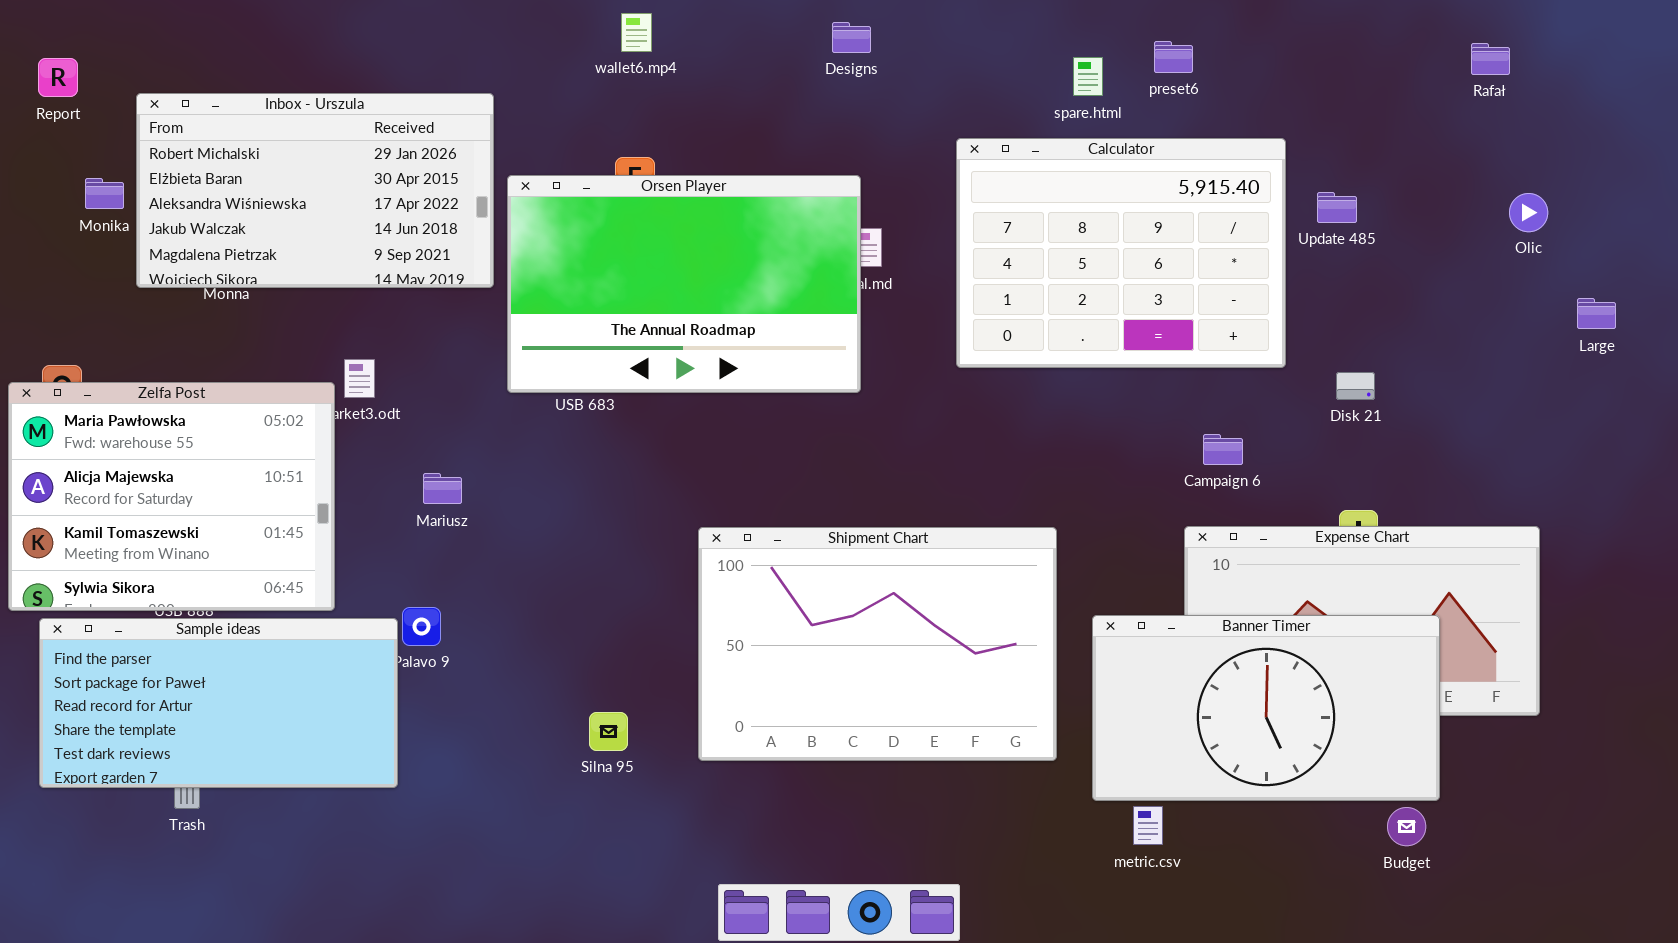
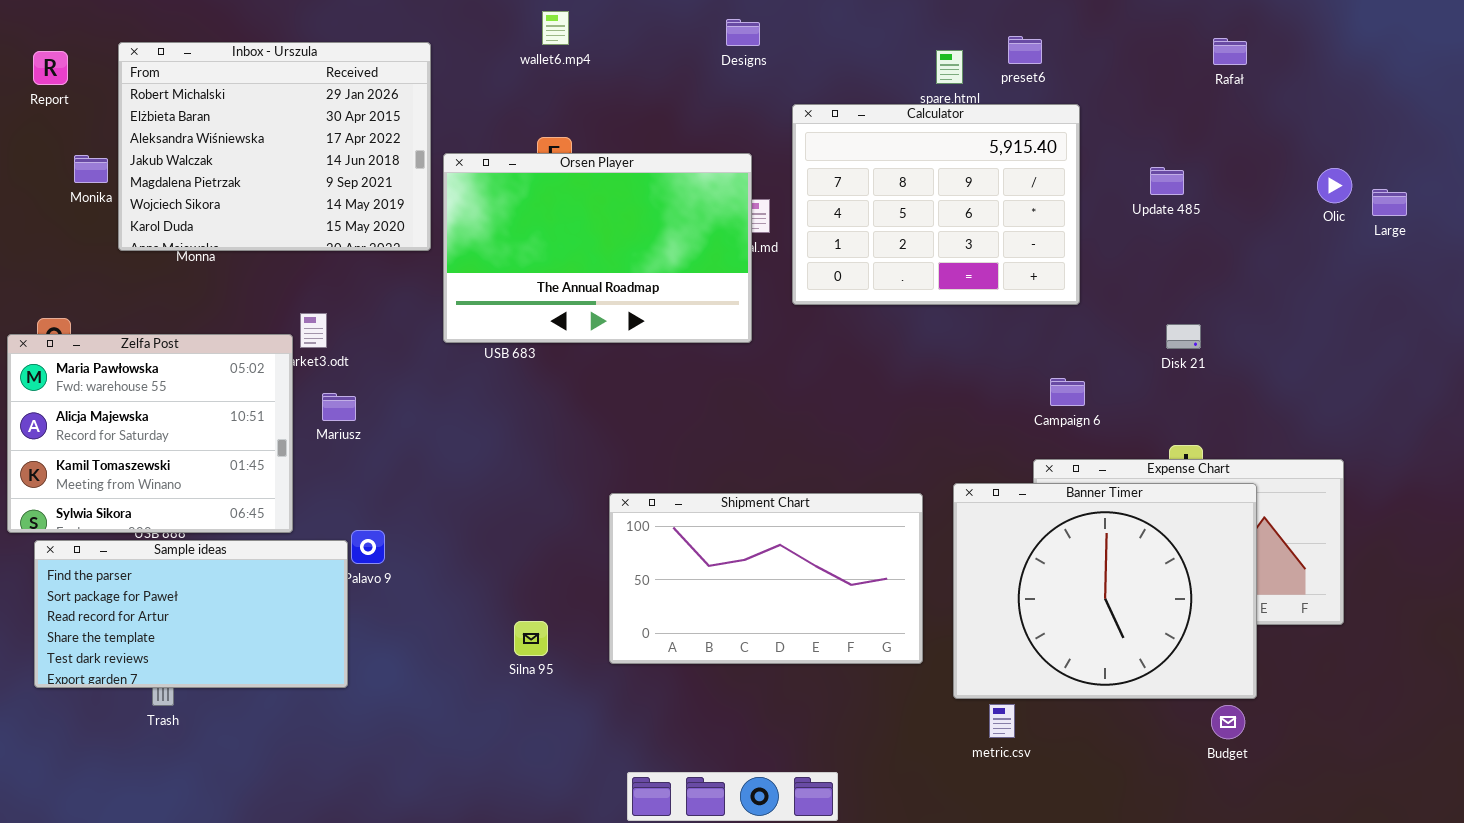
Rafał: [1471,43,1510,75] -> [1213,38,1247,65], moved
Inbox - Urszula: [136,93,494,288] -> [118,42,431,251], resized
Calculator: [956,138,1286,368] -> [792,104,1080,305], moved
Large: [1577,298,1616,329] -> [1372,189,1407,216], moved
Mariusz: [423,473,462,504] -> [322,393,356,421], moved
Shipment Chart: [698,527,1057,761] -> [609,493,923,664], resized
Banner Timer: [1092,615,1440,801] -> [953,483,1257,699], resized

